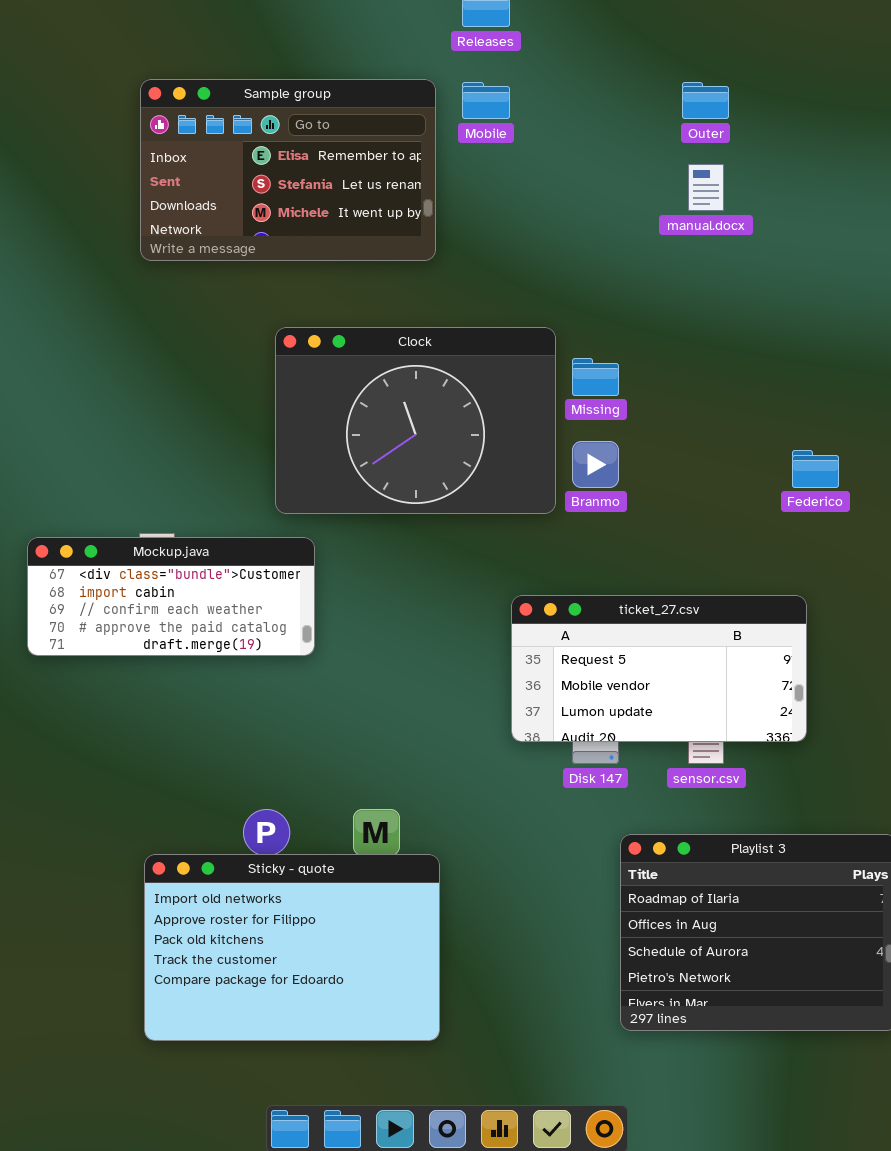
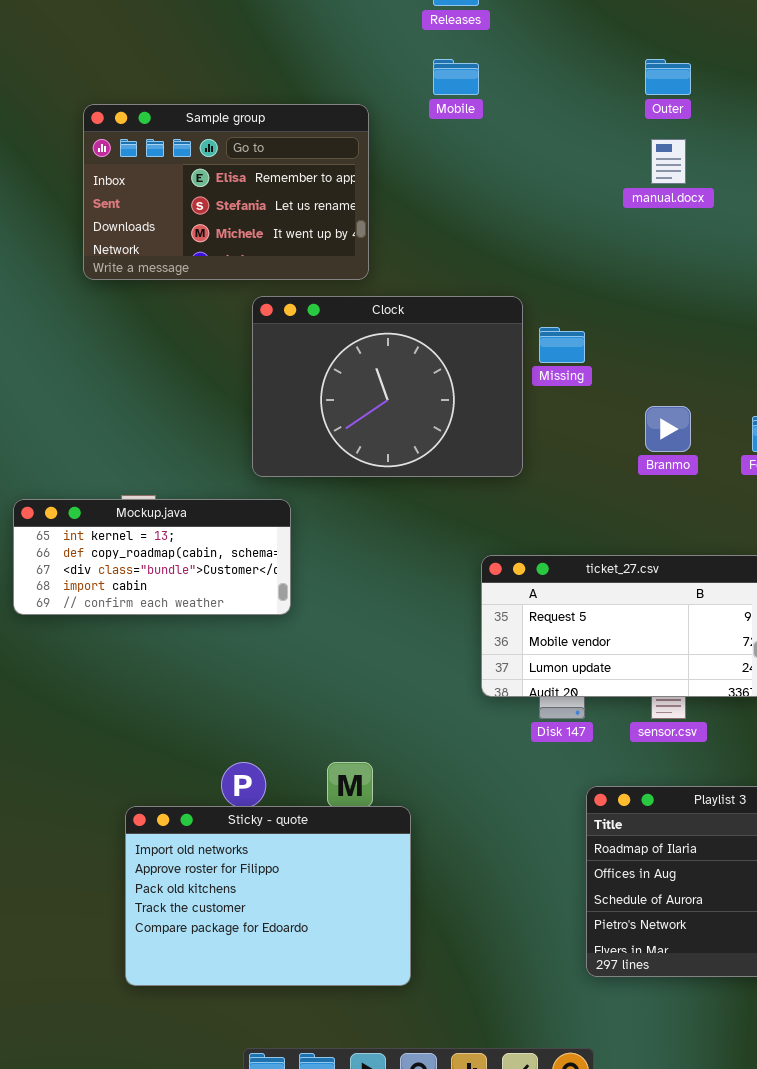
Sample group: [140,79,436,261] -> [83,104,369,280], moved
Branmo: [572,441,619,488] -> [645,406,691,452], moved
Mockup.java: [27,537,315,656] -> [13,499,291,615], scrolled up 2 rows

